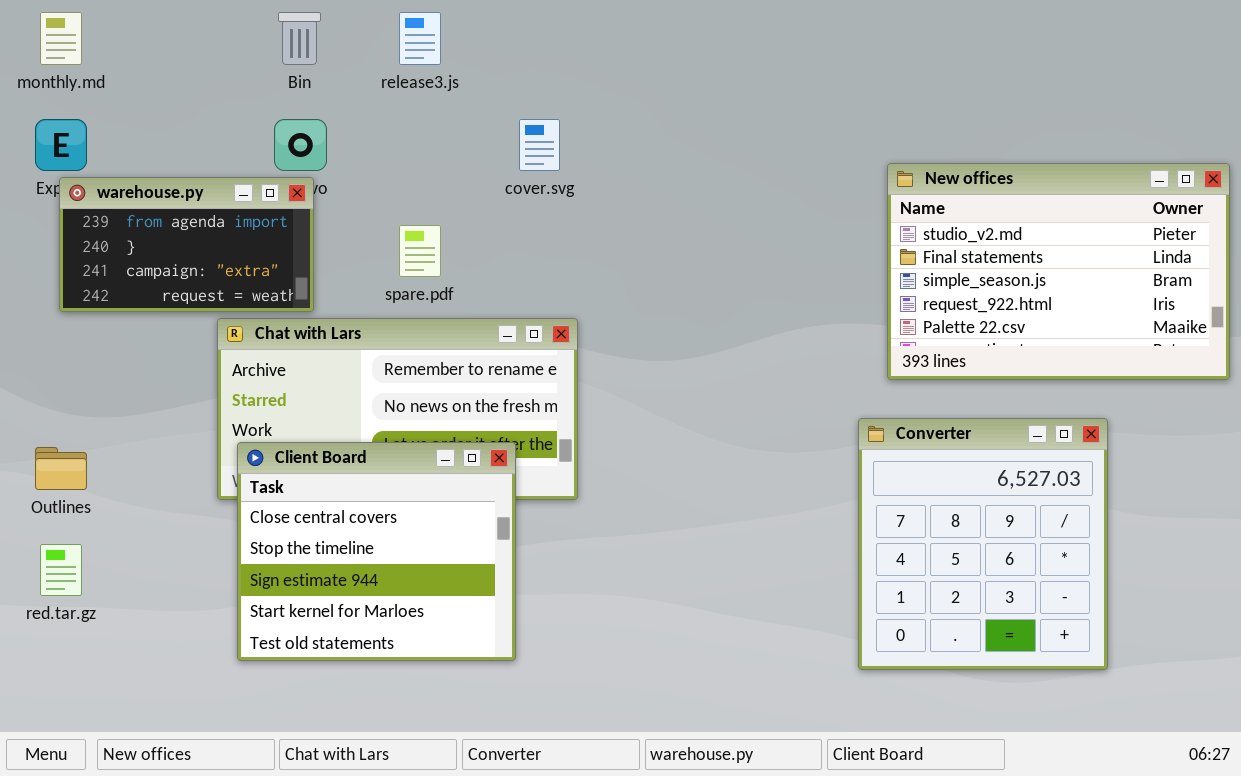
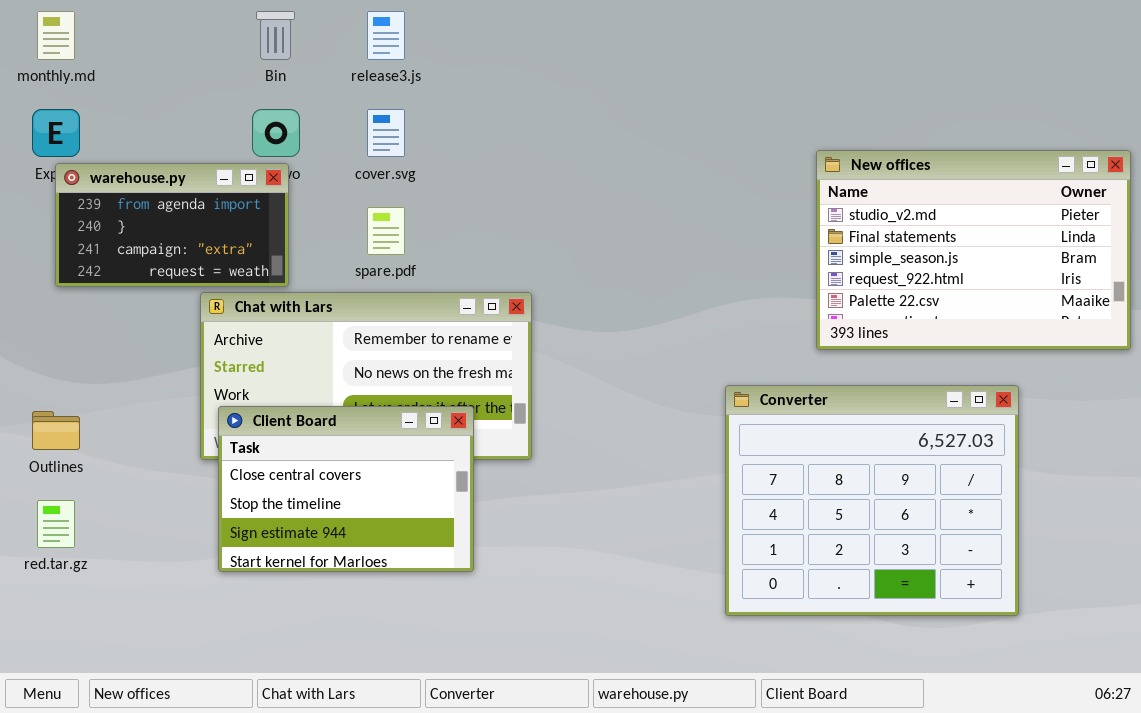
cover.svg: [519,119,560,171] -> [367,109,405,157], moved
Converter: [858,418,1108,670] -> [725,385,1019,616], resized
Client Board: [237,442,516,661] -> [218,406,474,572], resized

